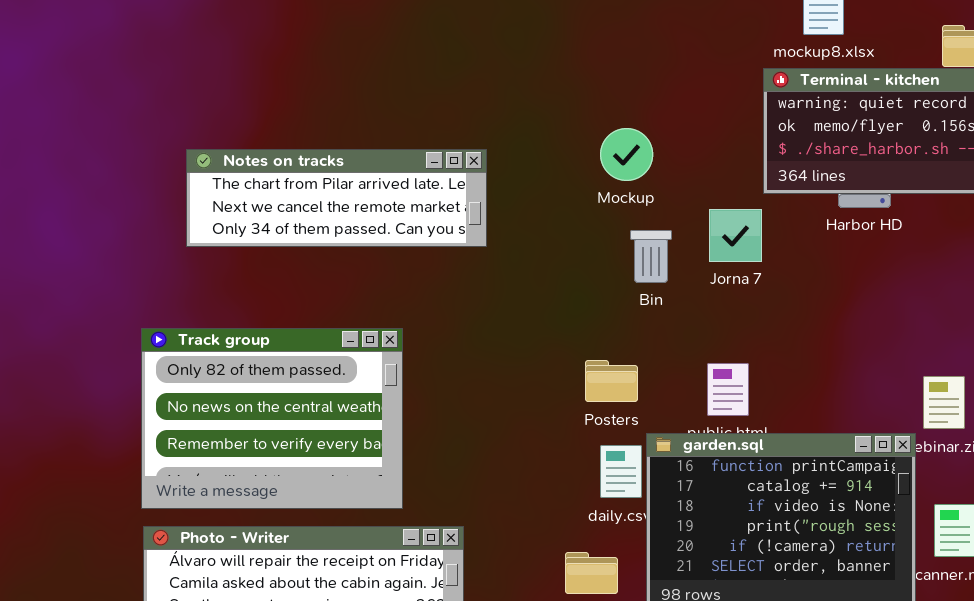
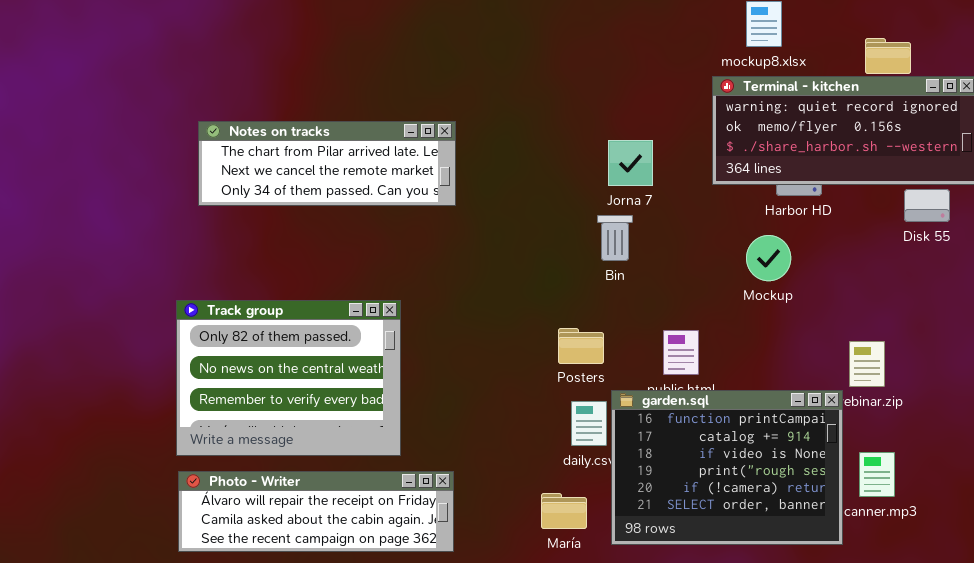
Mockup: [600,128,653,181] -> [746,235,791,281], moved
Notes on tracks: [186,149,487,247] -> [198,121,456,206], moved
Jorna 7: [709,209,762,262] -> [608,140,653,186], moved

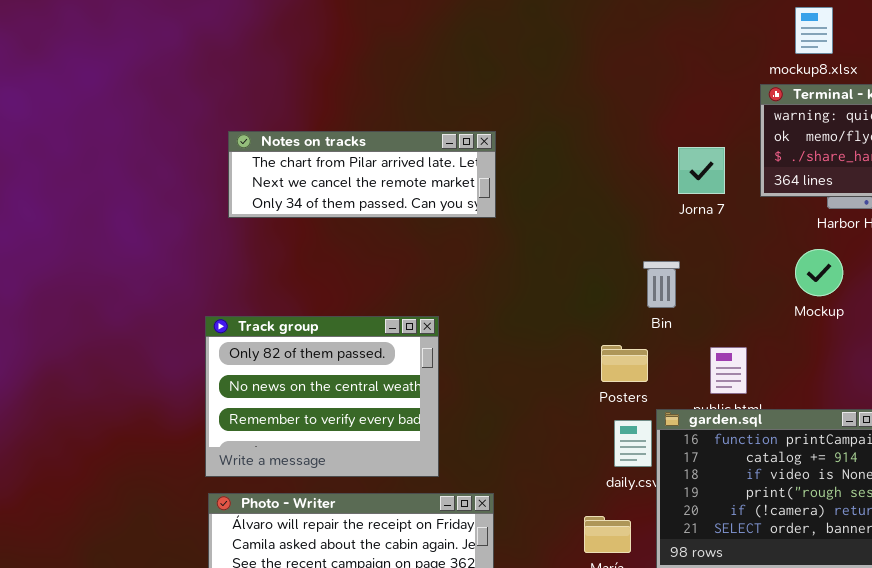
Jorna 7: [608,140,653,186] -> [678,147,725,194], moved
Bin: [597,215,633,261] -> [643,261,680,308], moved

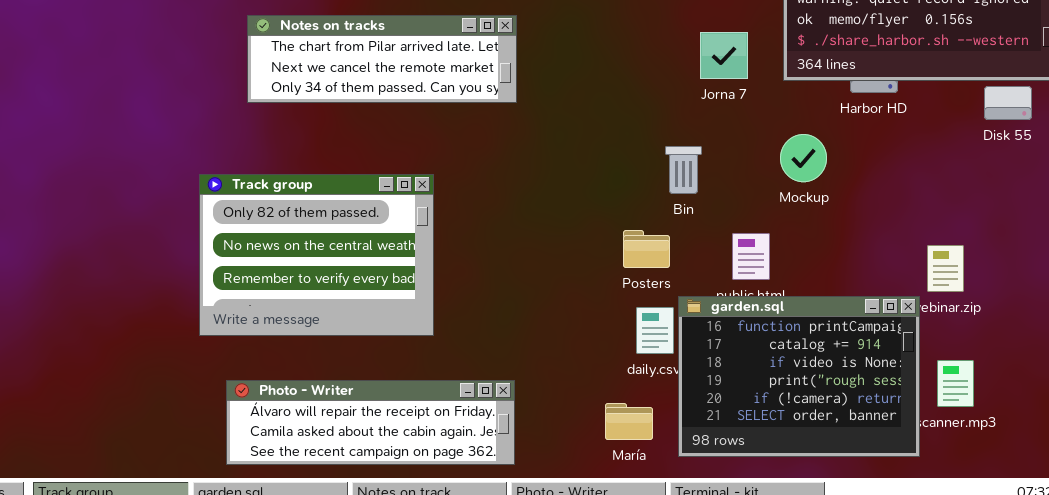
Mockup: [795,249,843,296] -> [780,134,827,182], moved
Track group: [205,316,439,477] -> [199,174,434,336], moved

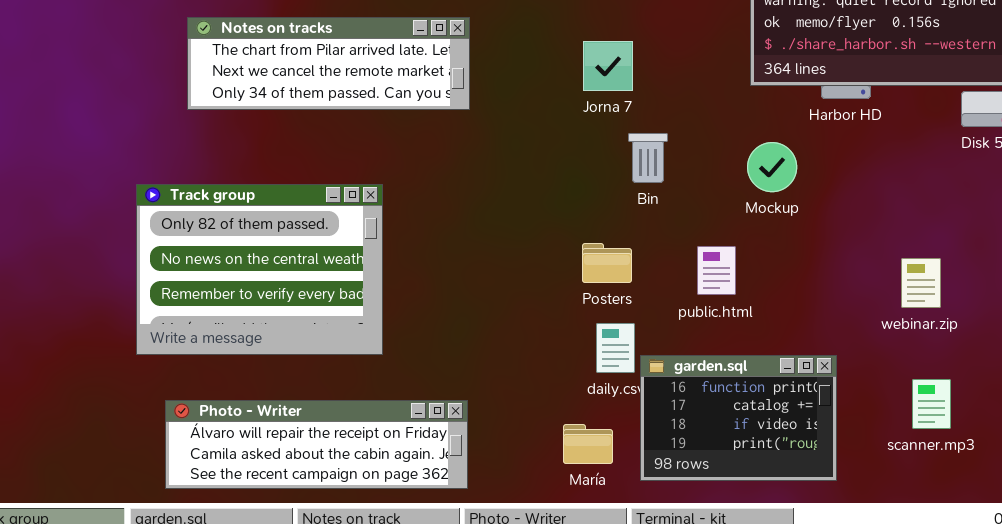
Jorna 7: [700,32,748,79] -> [583,41,633,91], moved
Bin: [665,146,702,194] -> [628,133,668,183], moved
garden.sql: [678,296,920,457] -> [640,355,837,481], resized

